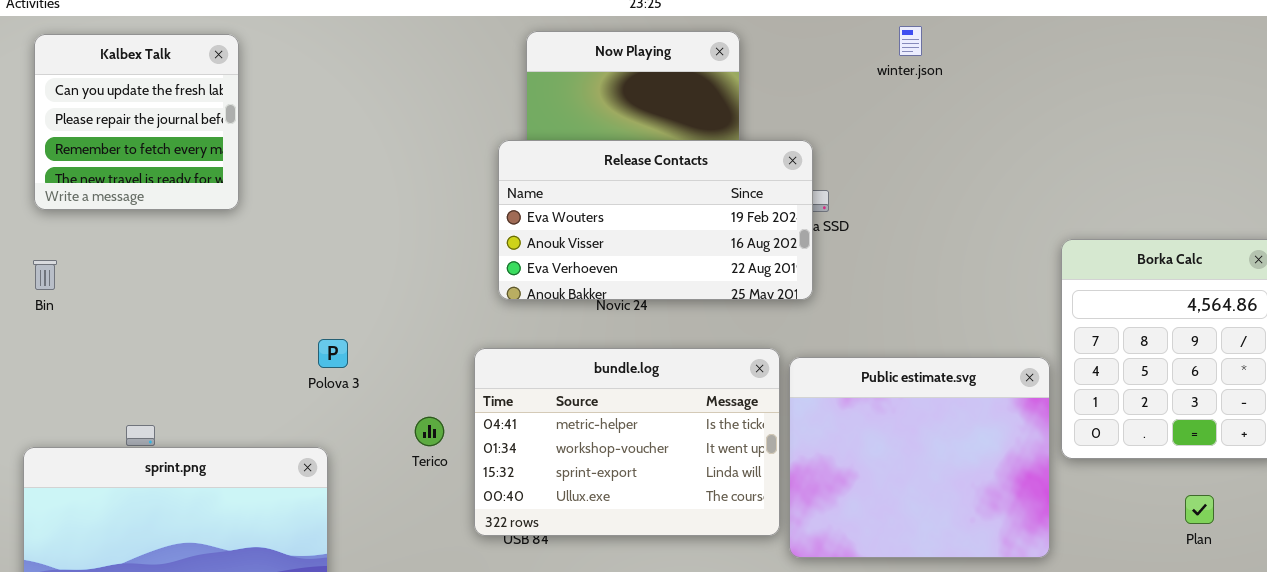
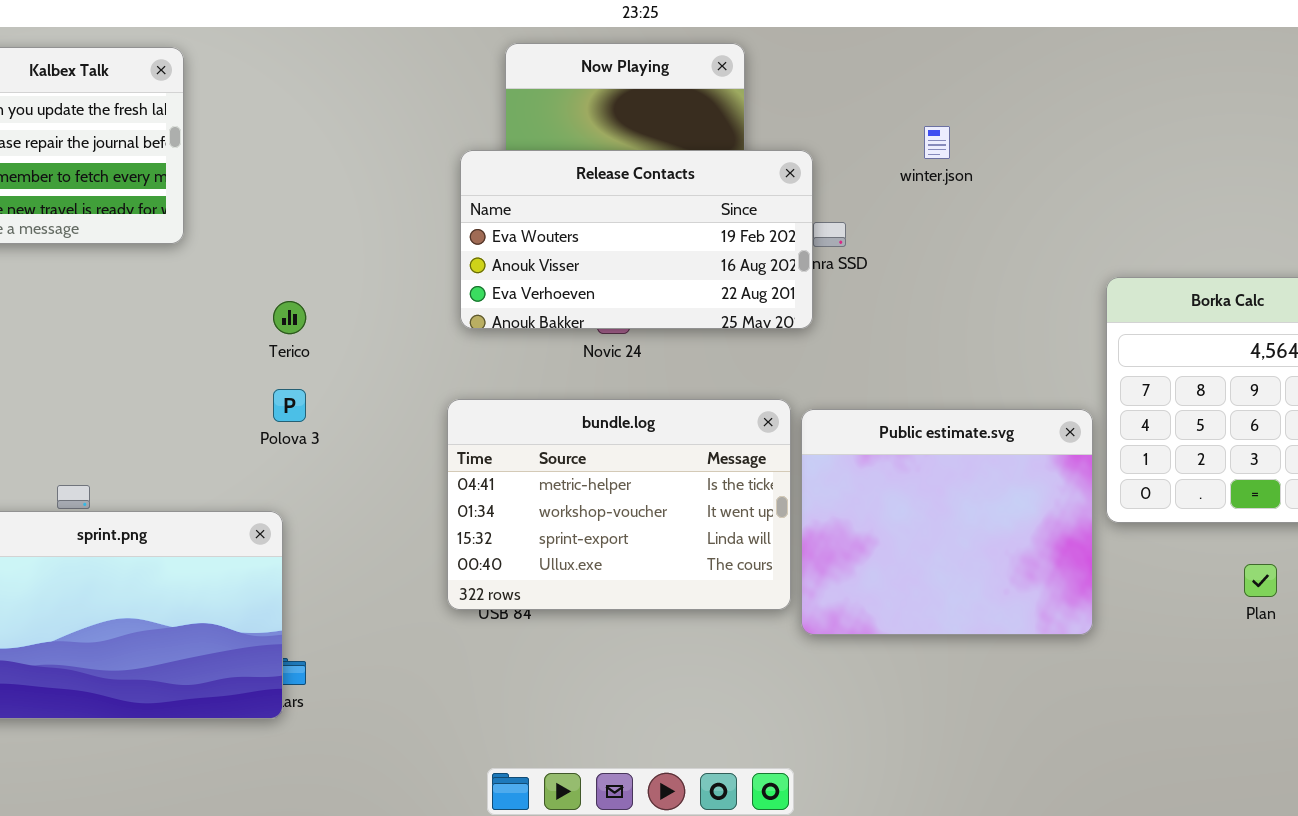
winter.json: [899,26,922,56] -> [924,126,950,159], moved
Release Contacts: [498,140,813,300] -> [460,150,813,329], moved
Terico: [415,417,444,446] -> [273,301,306,334], moved

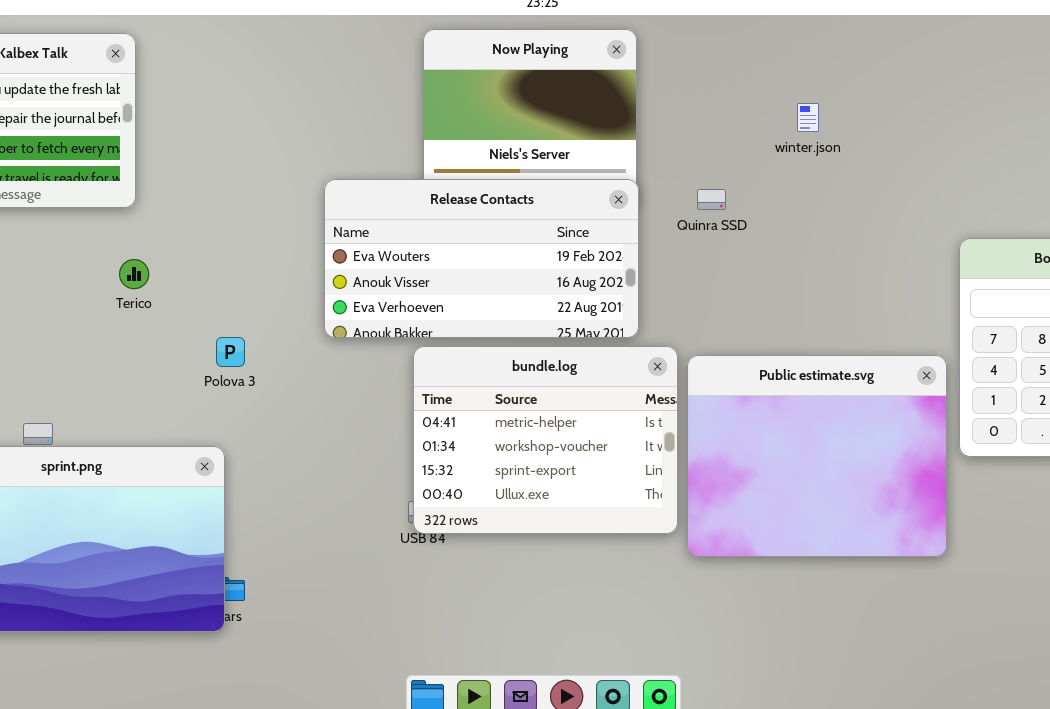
Release Contacts: [460,150,813,329] -> [324,179,639,338], moved
Terico: [273,301,306,334] -> [119,259,149,289], moved
bundle.log: [447,399,791,610] -> [413,346,678,534], resized

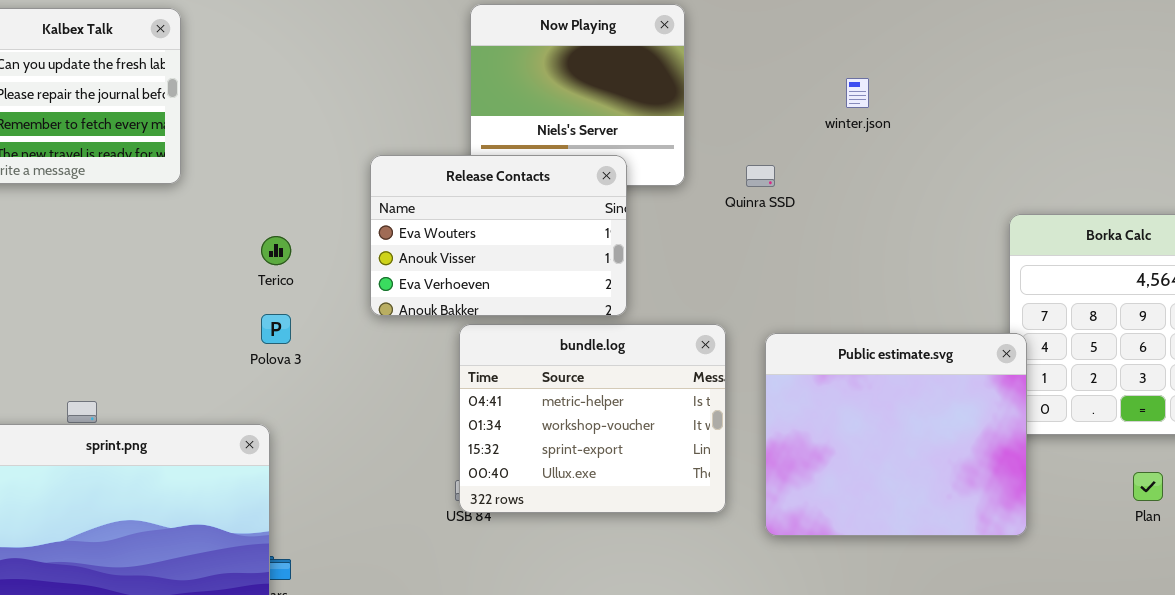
Release Contacts: [324,179,639,338] -> [370,155,627,316], resized
Terico: [119,259,149,289] -> [261,236,291,265], moved
Public estimate.svg: [687,355,947,557] -> [765,333,1027,536], moved

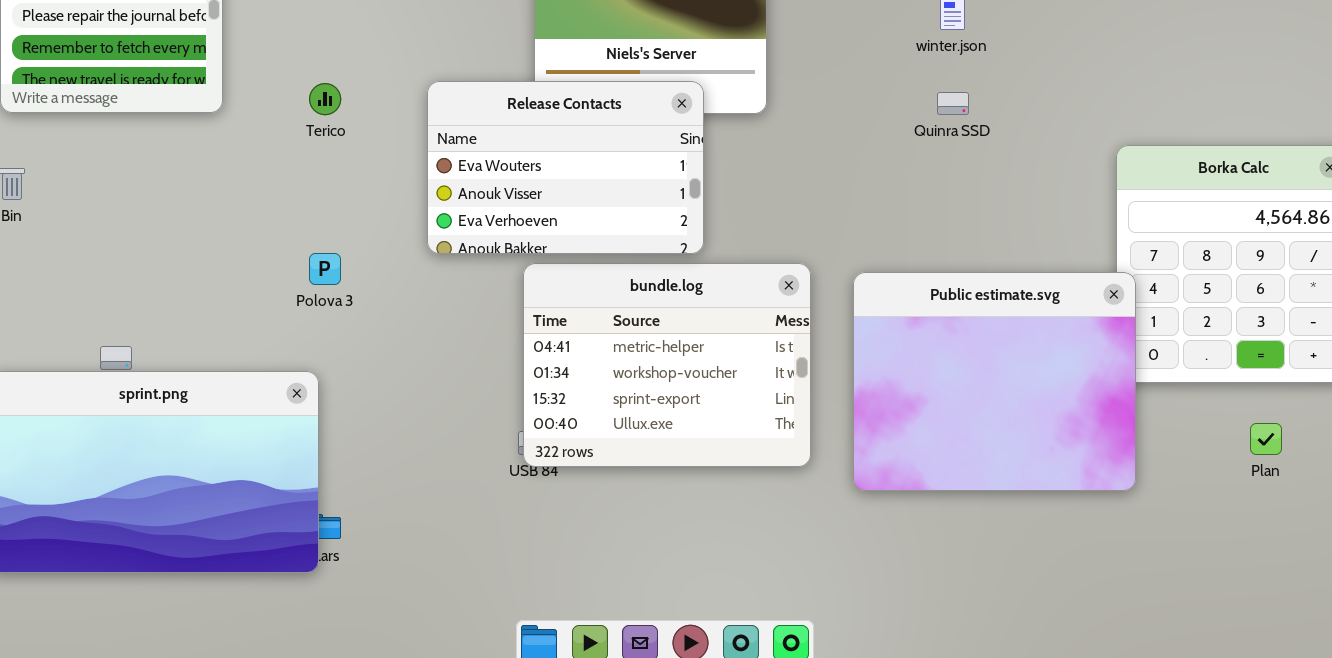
Quinra SSD: [746,165,775,187] -> [937,92,969,115], moved
Terico: [261,236,291,265] -> [309,83,341,115], moved

